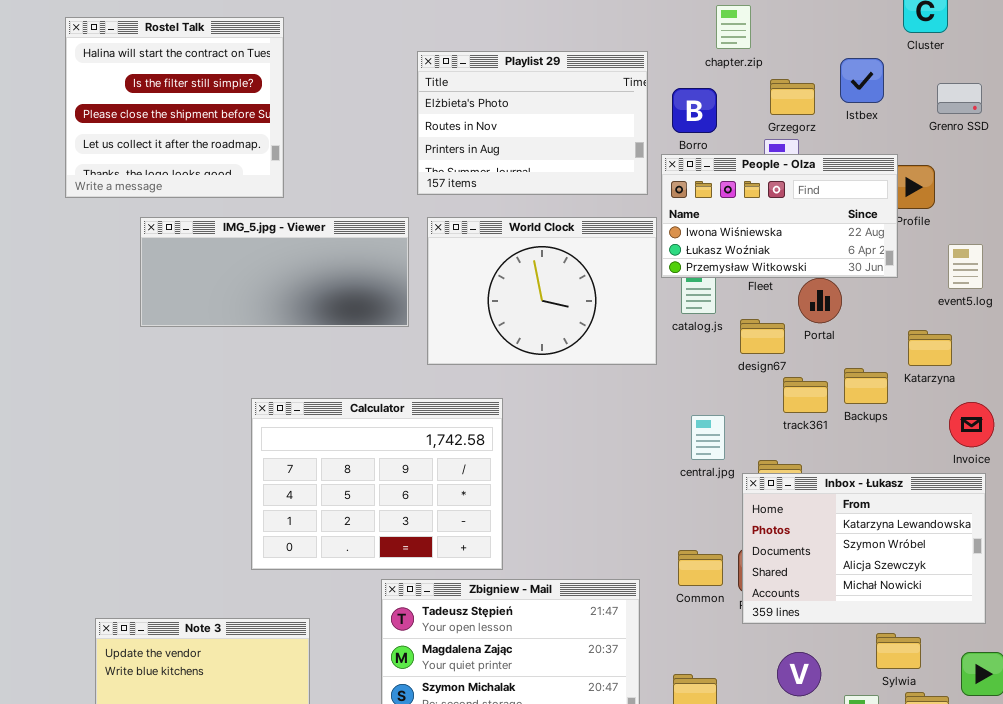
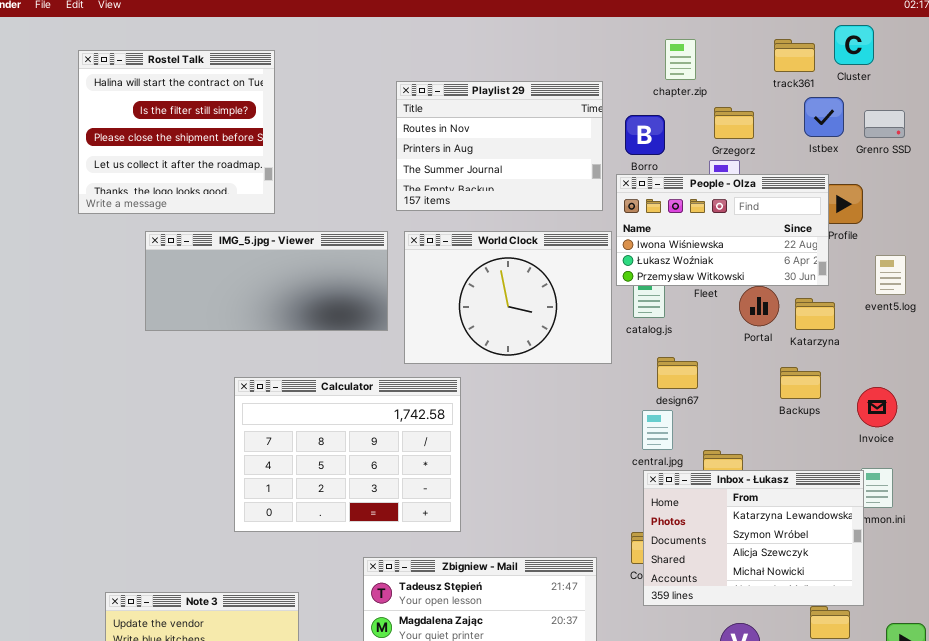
Playlist 29: [417,51,648,195] -> [396,81,603,211], scrolled down 1 row
Istbex: [840,58,884,103] -> [804,97,844,137], moved
design67: [740,319,785,354] -> [657,357,698,389], moved
Katarzyna: [908,330,952,366] -> [795,298,835,330], moved
track361: [783,377,828,413] -> [774,39,815,72], moved
Calculator: [251,398,503,570] -> [234,377,461,532], moved
Invoice: [949,402,994,447] -> [857,387,897,427], moved
Inbox - Łukasz: [742,473,986,624] -> [643,470,864,606], moved

